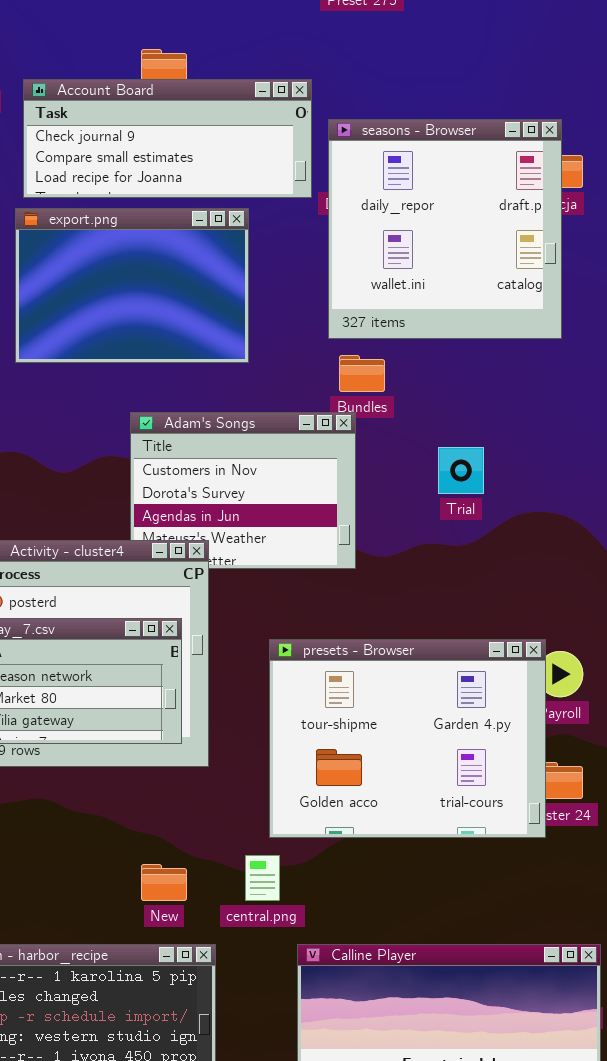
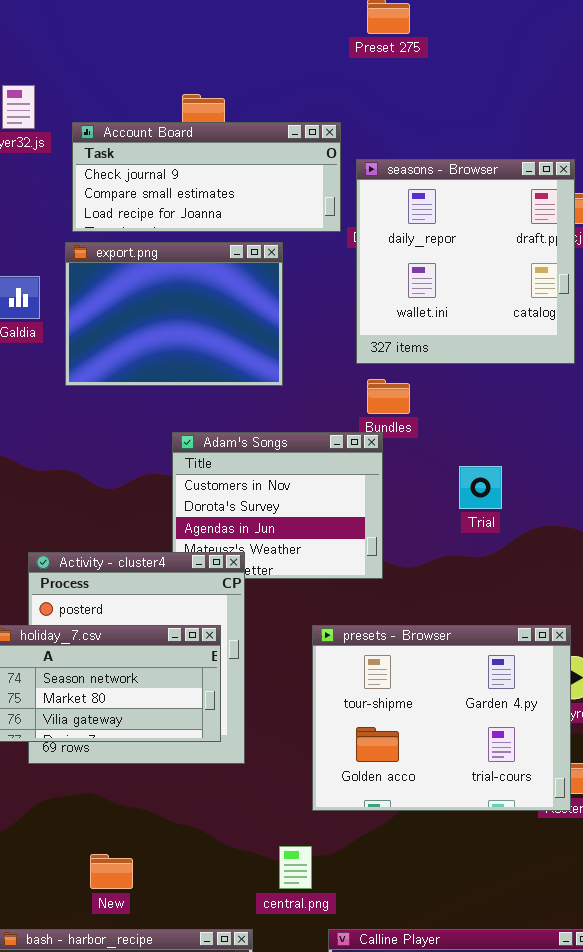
presets - Browser: [269,639,546,838] -> [312,625,571,811], moved
New: [141,864,187,901] -> [90,854,133,889], moved

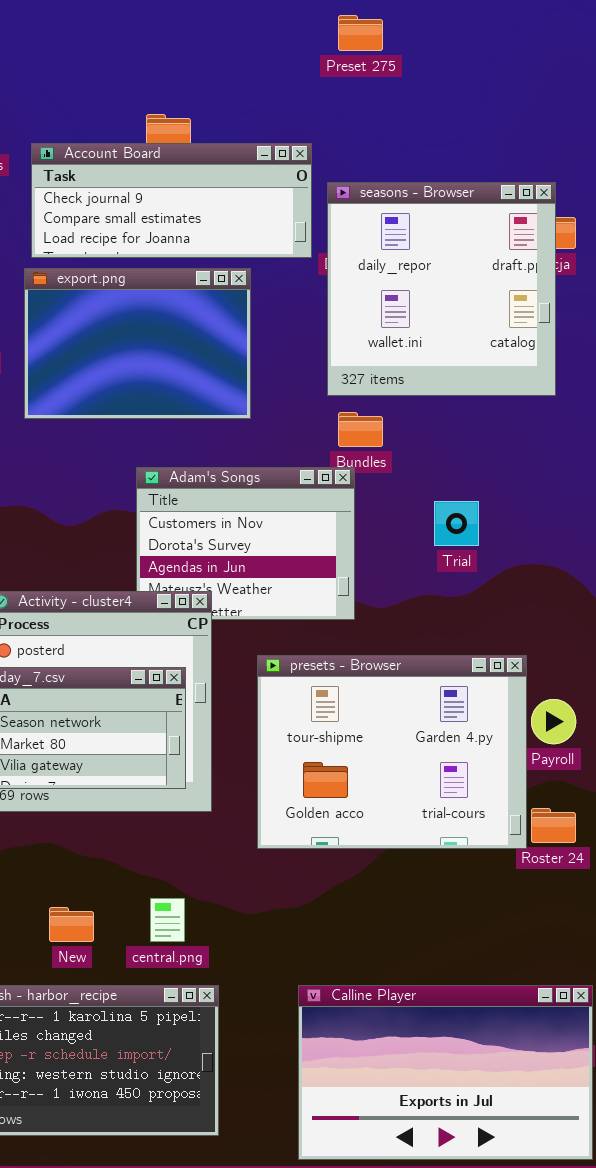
presets - Browser: [312,625,571,811] -> [257,655,527,849], moved
central.png: [279,846,312,889] -> [150,898,185,942], moved

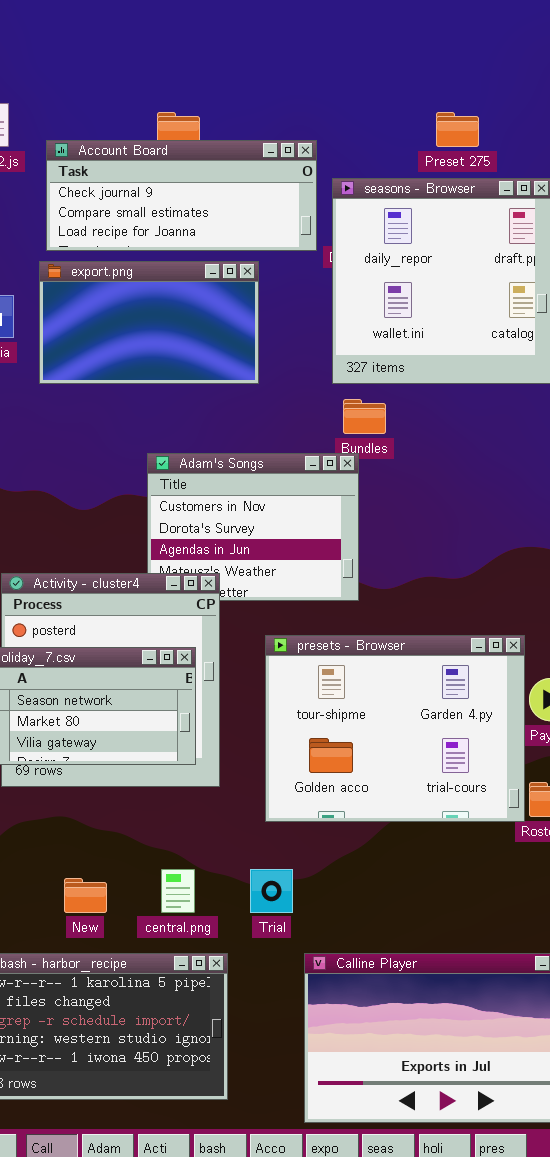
Preset 275: [338,15,383,51] -> [436,112,479,147], moved
export.png: [24,268,251,419] -> [39,261,259,384], resized
Trial: [434,501,479,546] -> [250,869,293,913], moved

